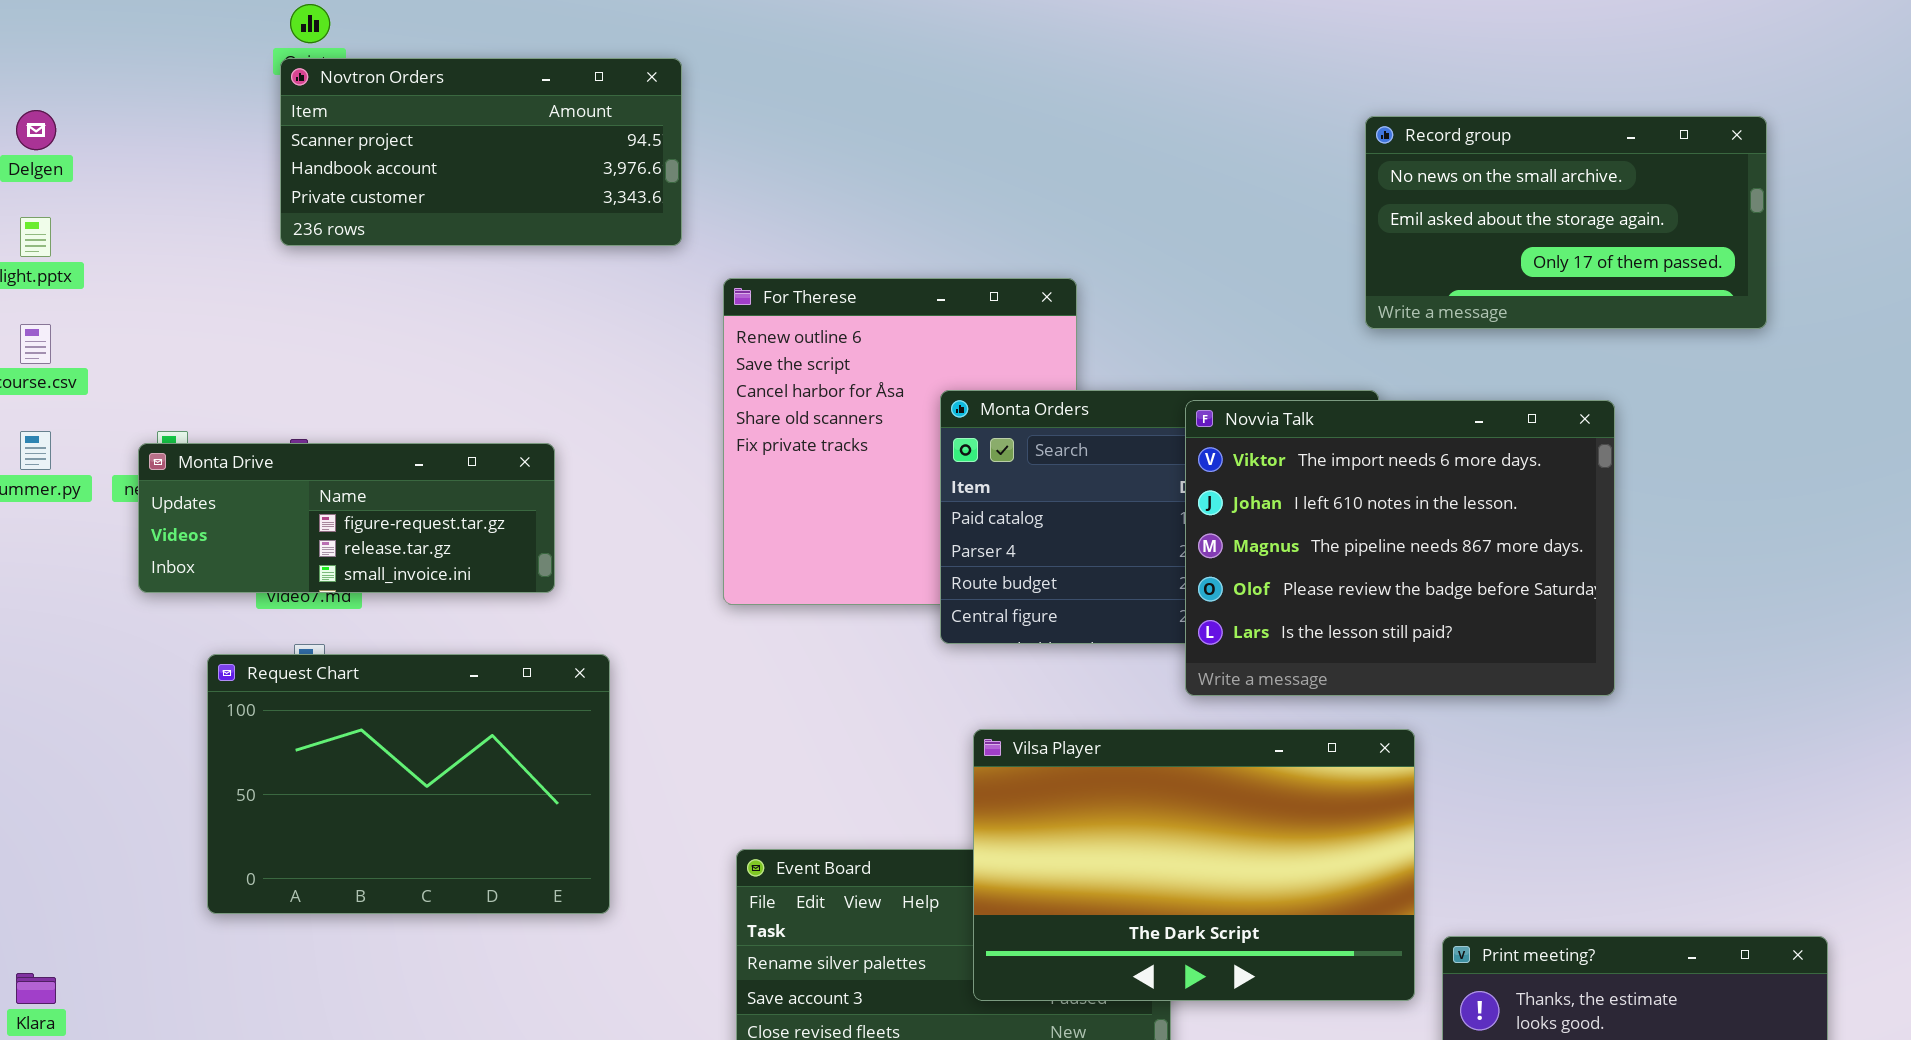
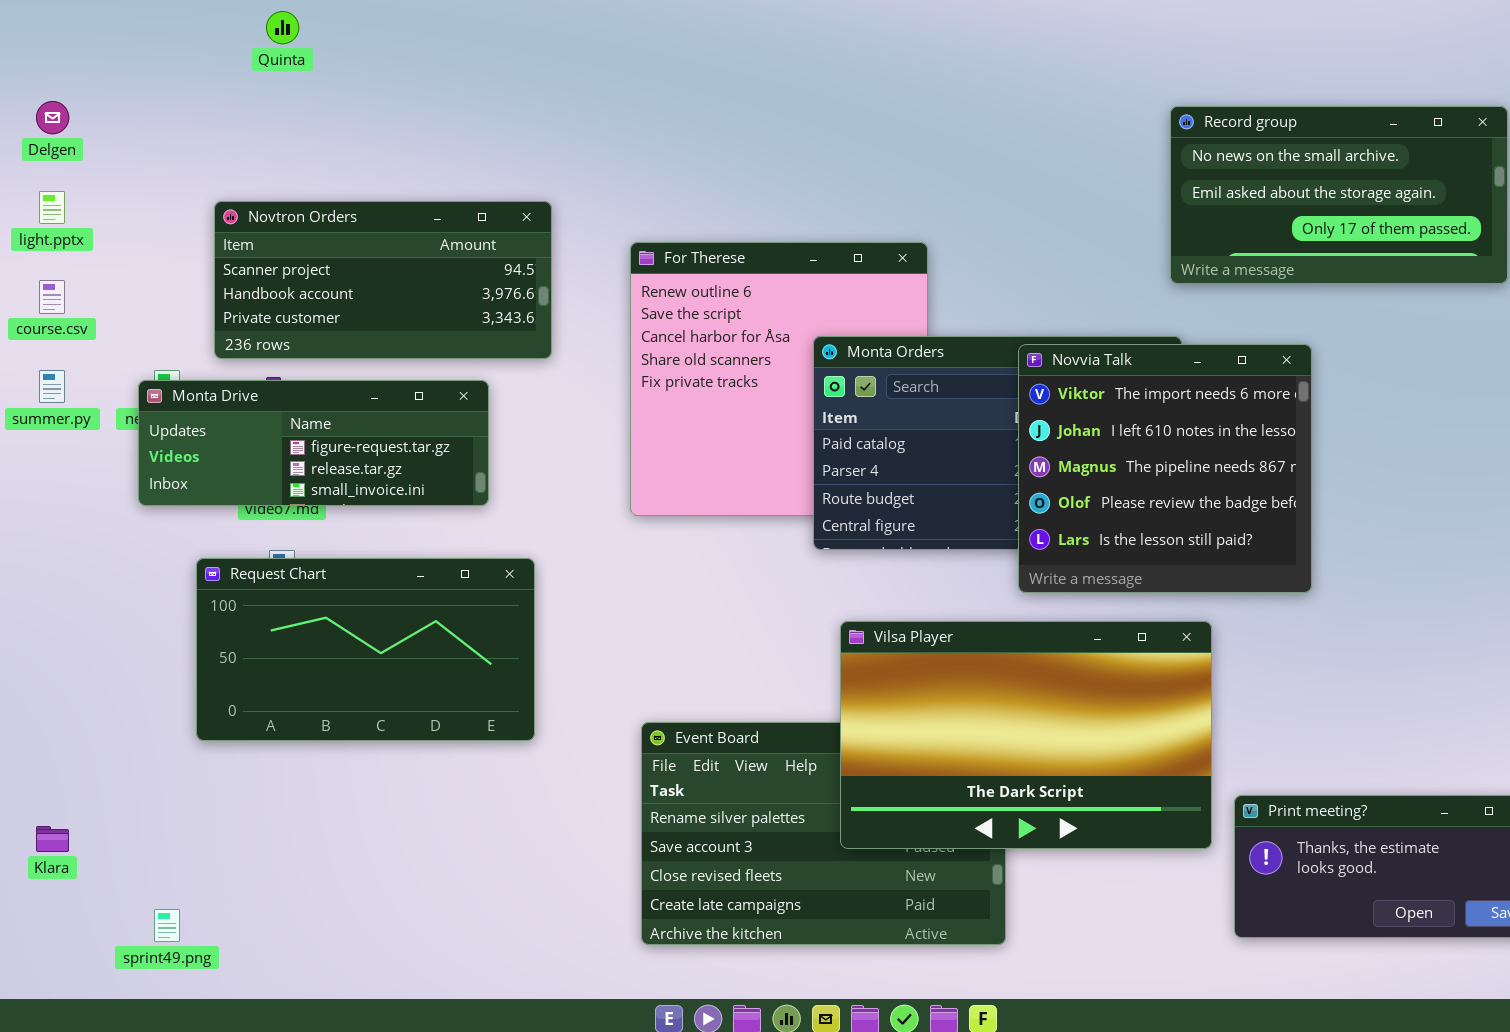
Novtron Orders: [280,58,682,246] -> [214,201,552,359], moved
Novvia Talk: [1185,400,1615,696] -> [1018,344,1312,593], resized
Request Chart: [207,654,610,914] -> [196,558,535,741], resized

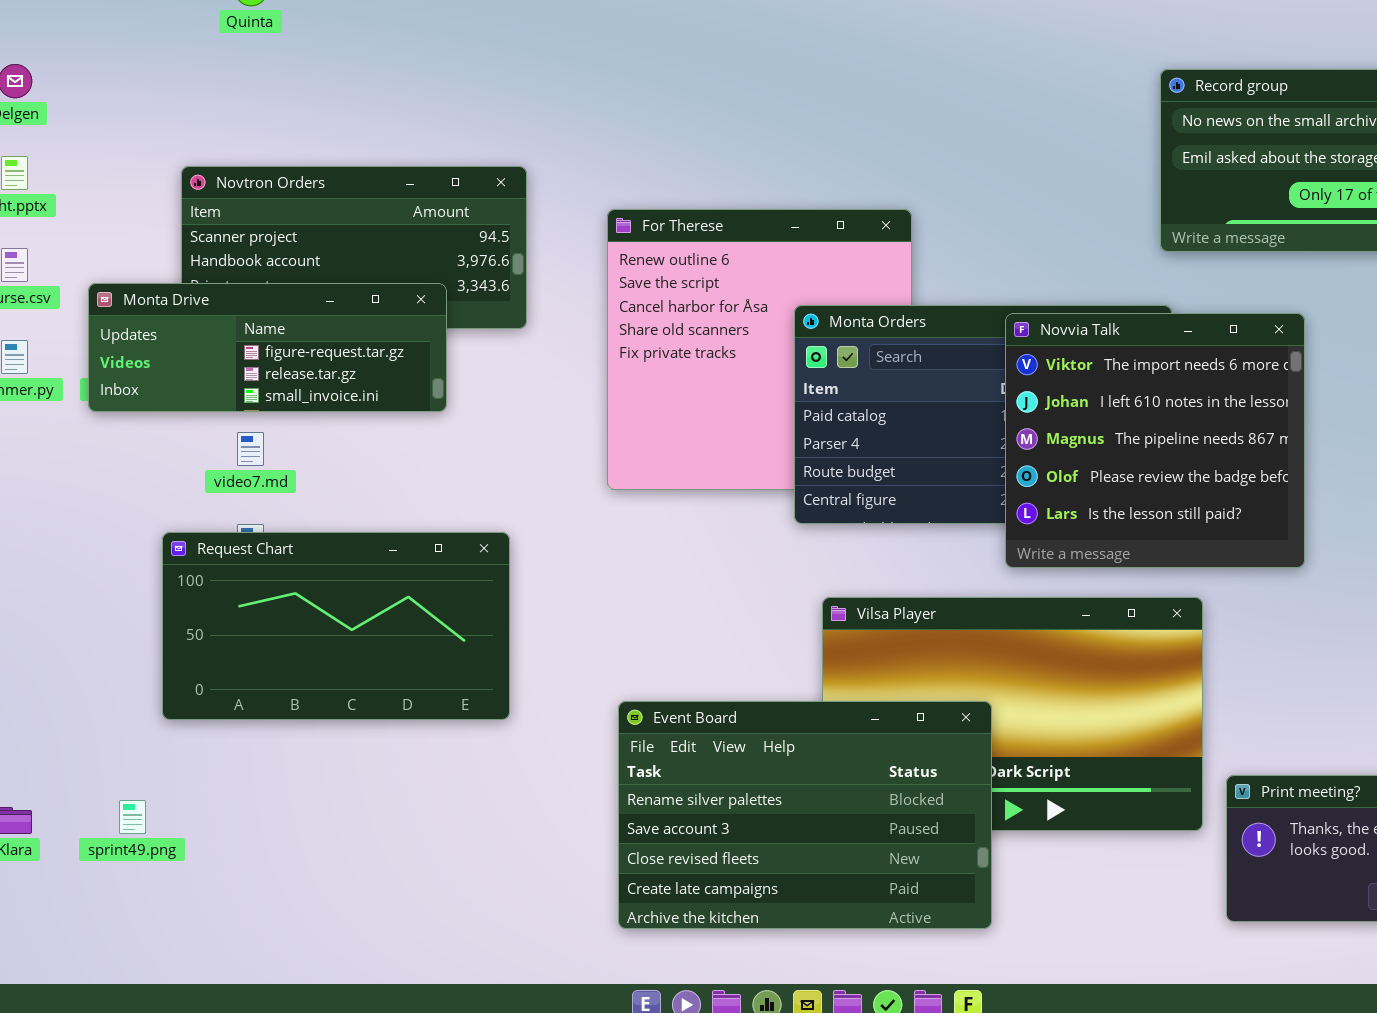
Monta Drive: [138,380,489,506] -> [88,283,447,412], moved
Event Board: [641,722,1006,945] -> [618,701,992,929], raised
sprint49.png: [154,909,180,942] -> [119,800,146,834], moved

